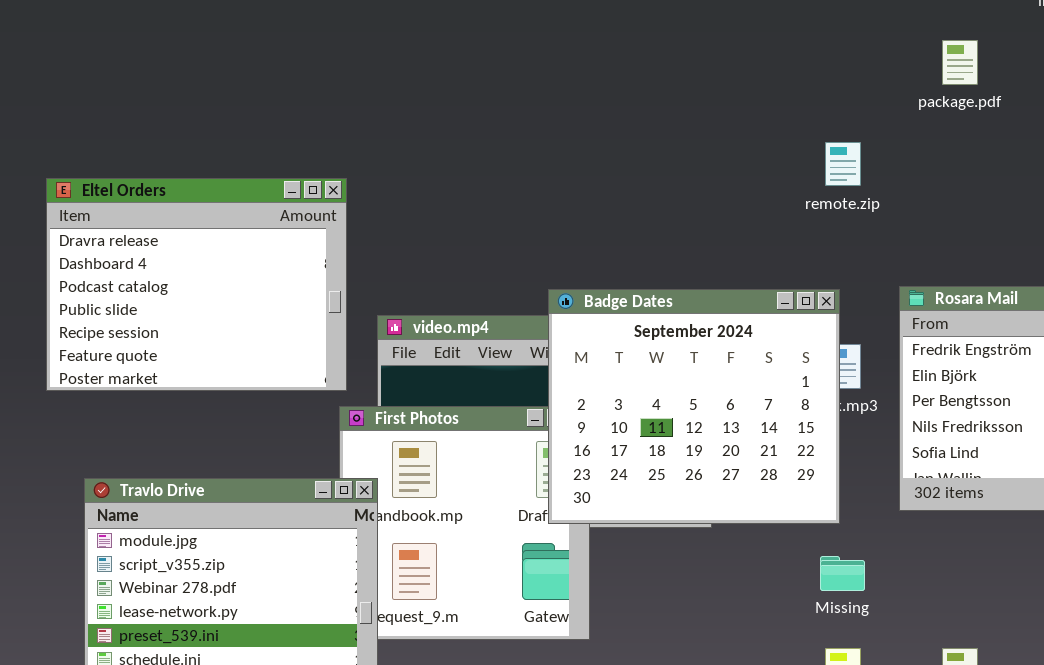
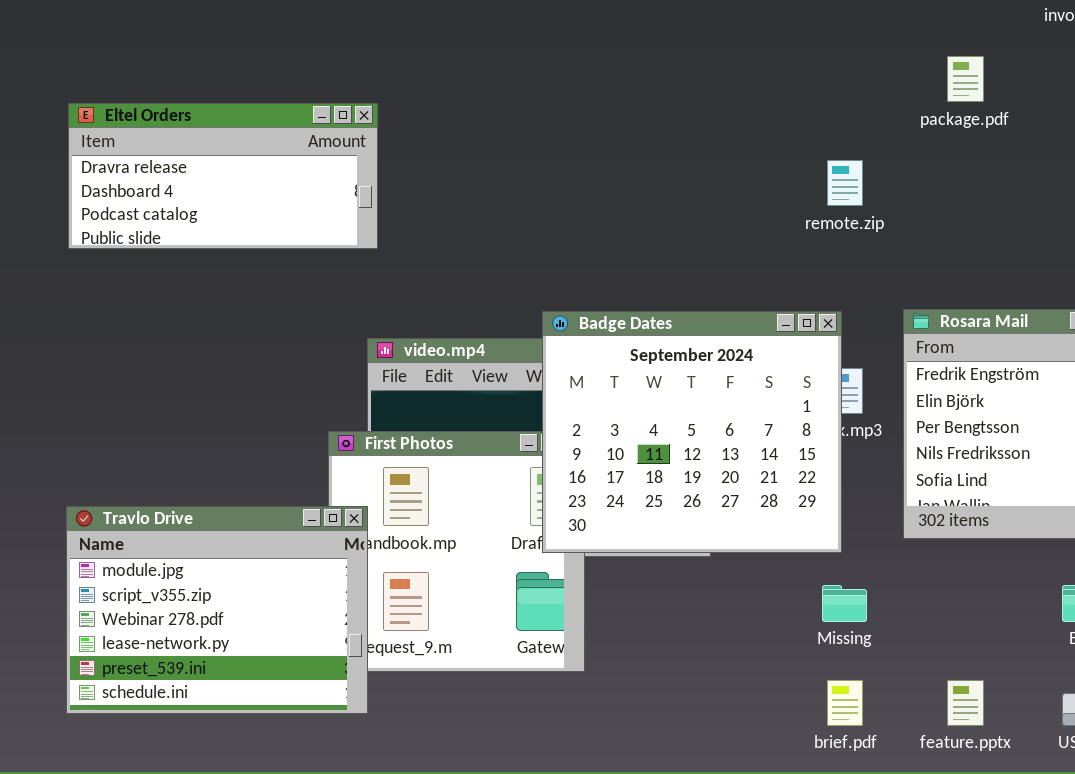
Eltel Orders: [46,178,347,391] -> [68,103,378,249], moved, resized

